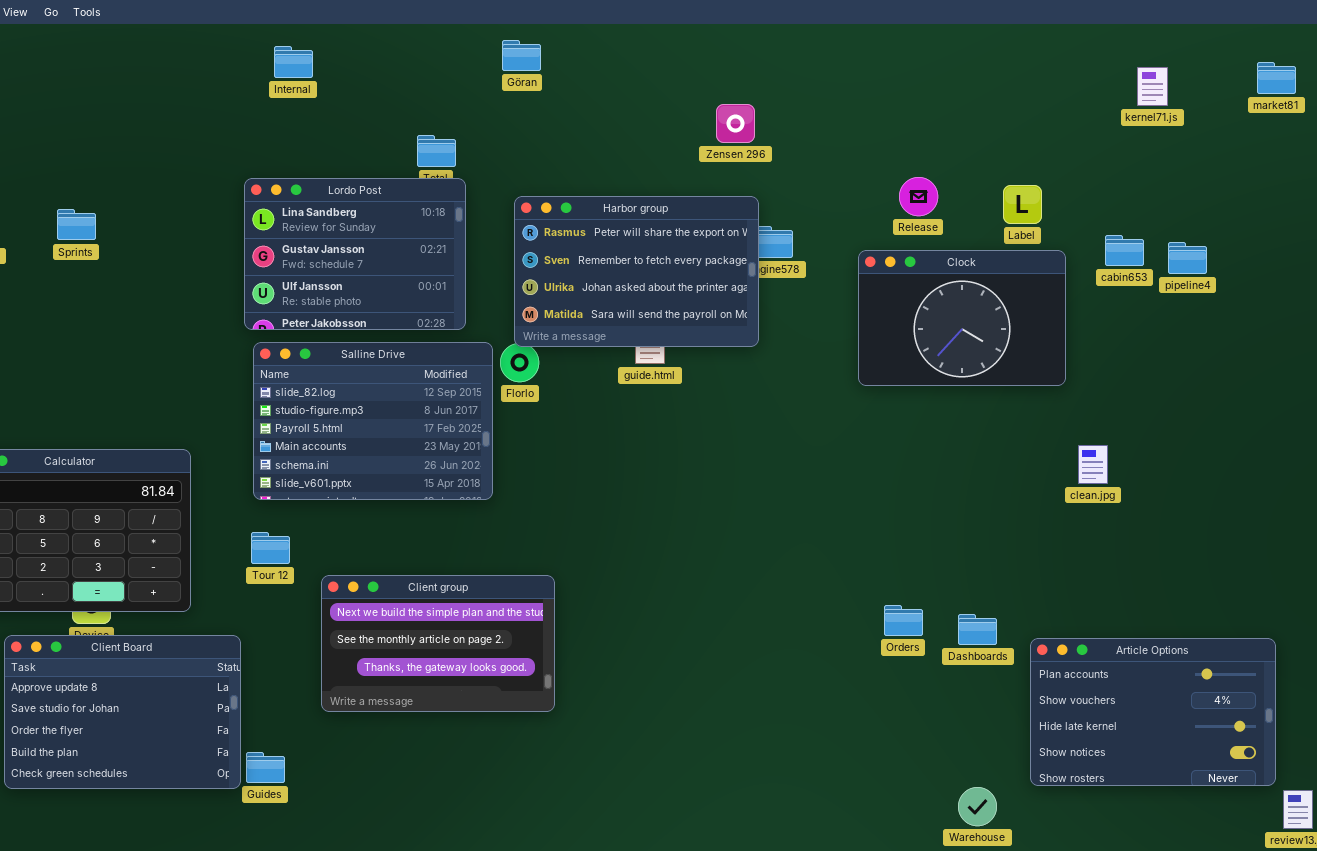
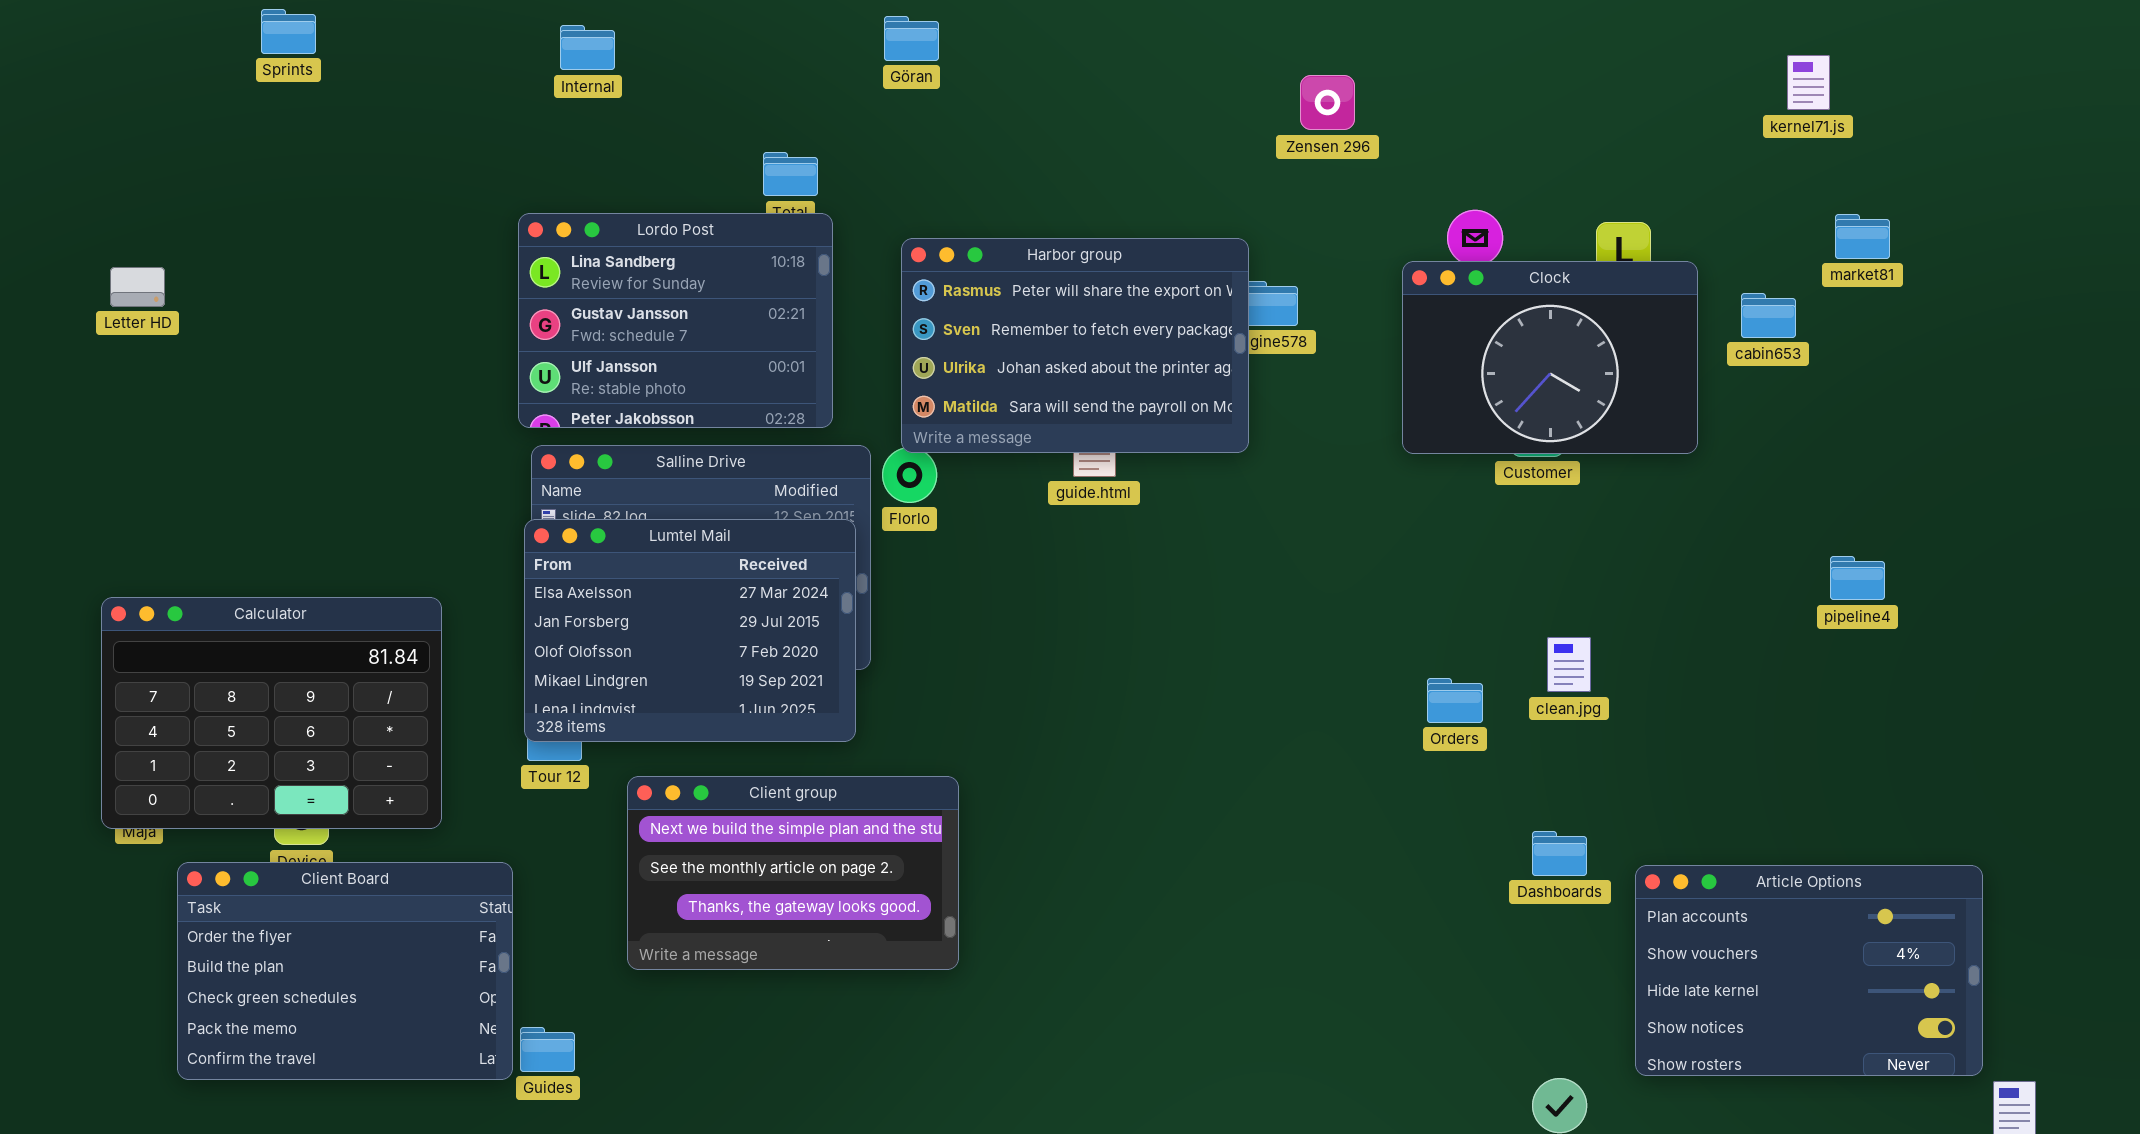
market81: [1257,62,1296,94] -> [1835,214,1890,259], moved
Zensen 296: [716,104,755,143] -> [1300,75,1355,130], moved
Sprints: [57,209,96,240] -> [261,9,316,54], moved
pipeline4: [1168,242,1207,274] -> [1830,556,1885,600], moved
Clock: [858,250,1066,386] -> [1402,261,1698,454], moved
Lumtel Mail: none -> [524,519,856,742], opened
clean.jpg: [1078,445,1108,484] -> [1547,637,1591,692], moved
Orders: [884,605,923,636] -> [1427,678,1483,723], moved
Client Board: [4,635,241,789] -> [177,862,513,1080], scrolled down 2 rows

